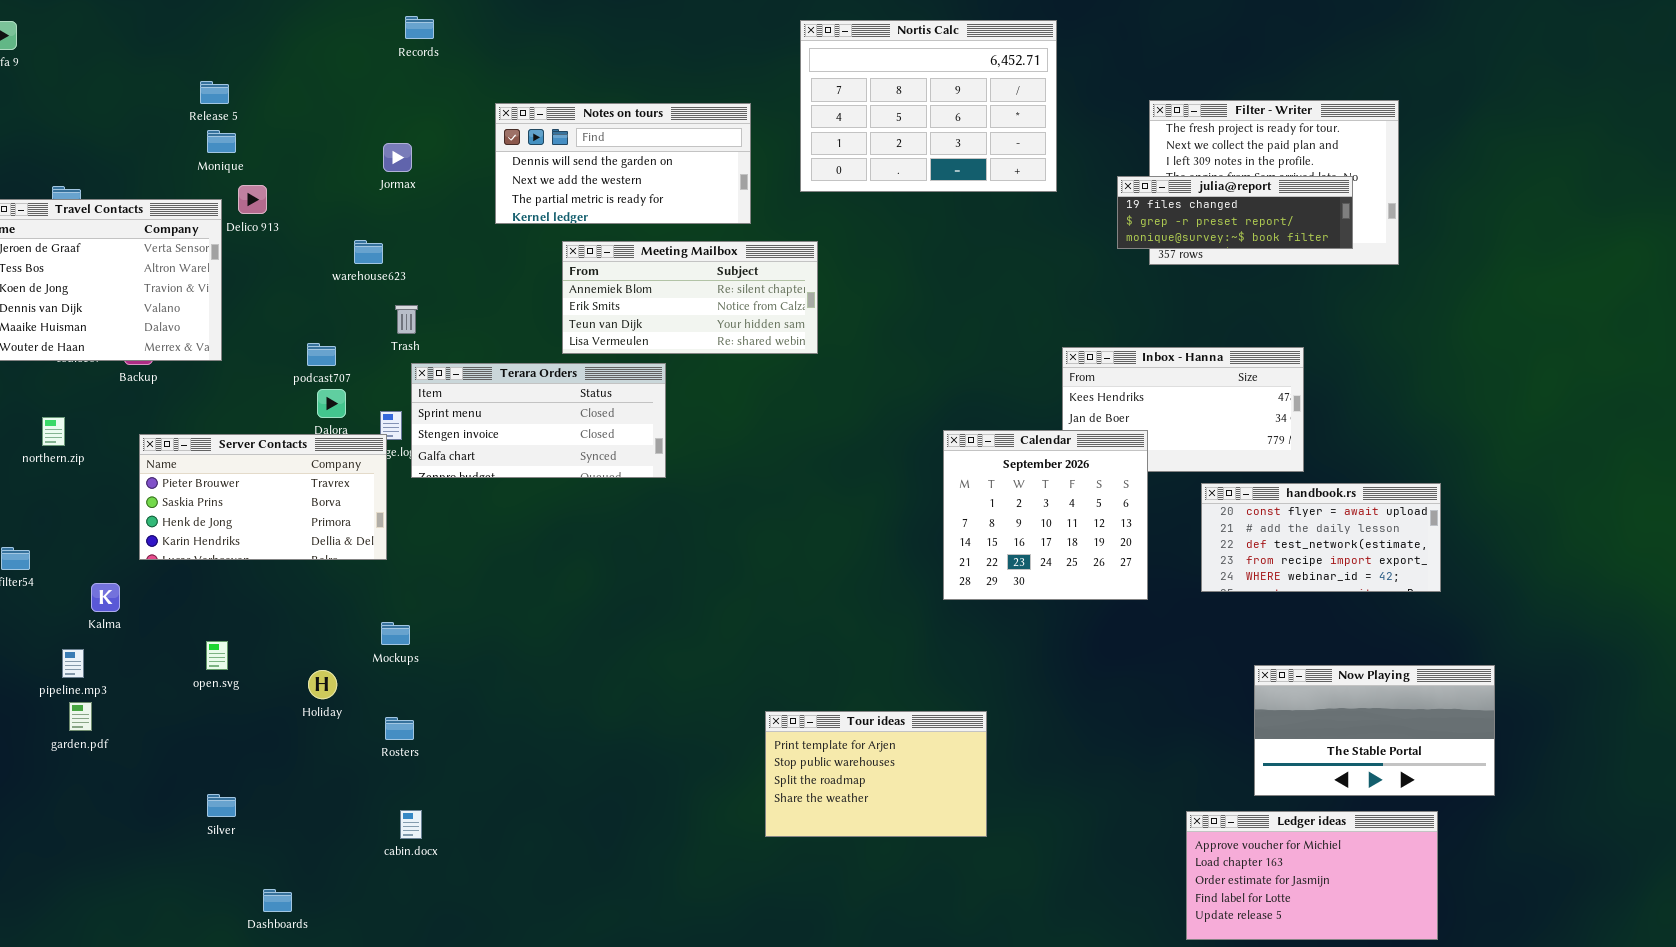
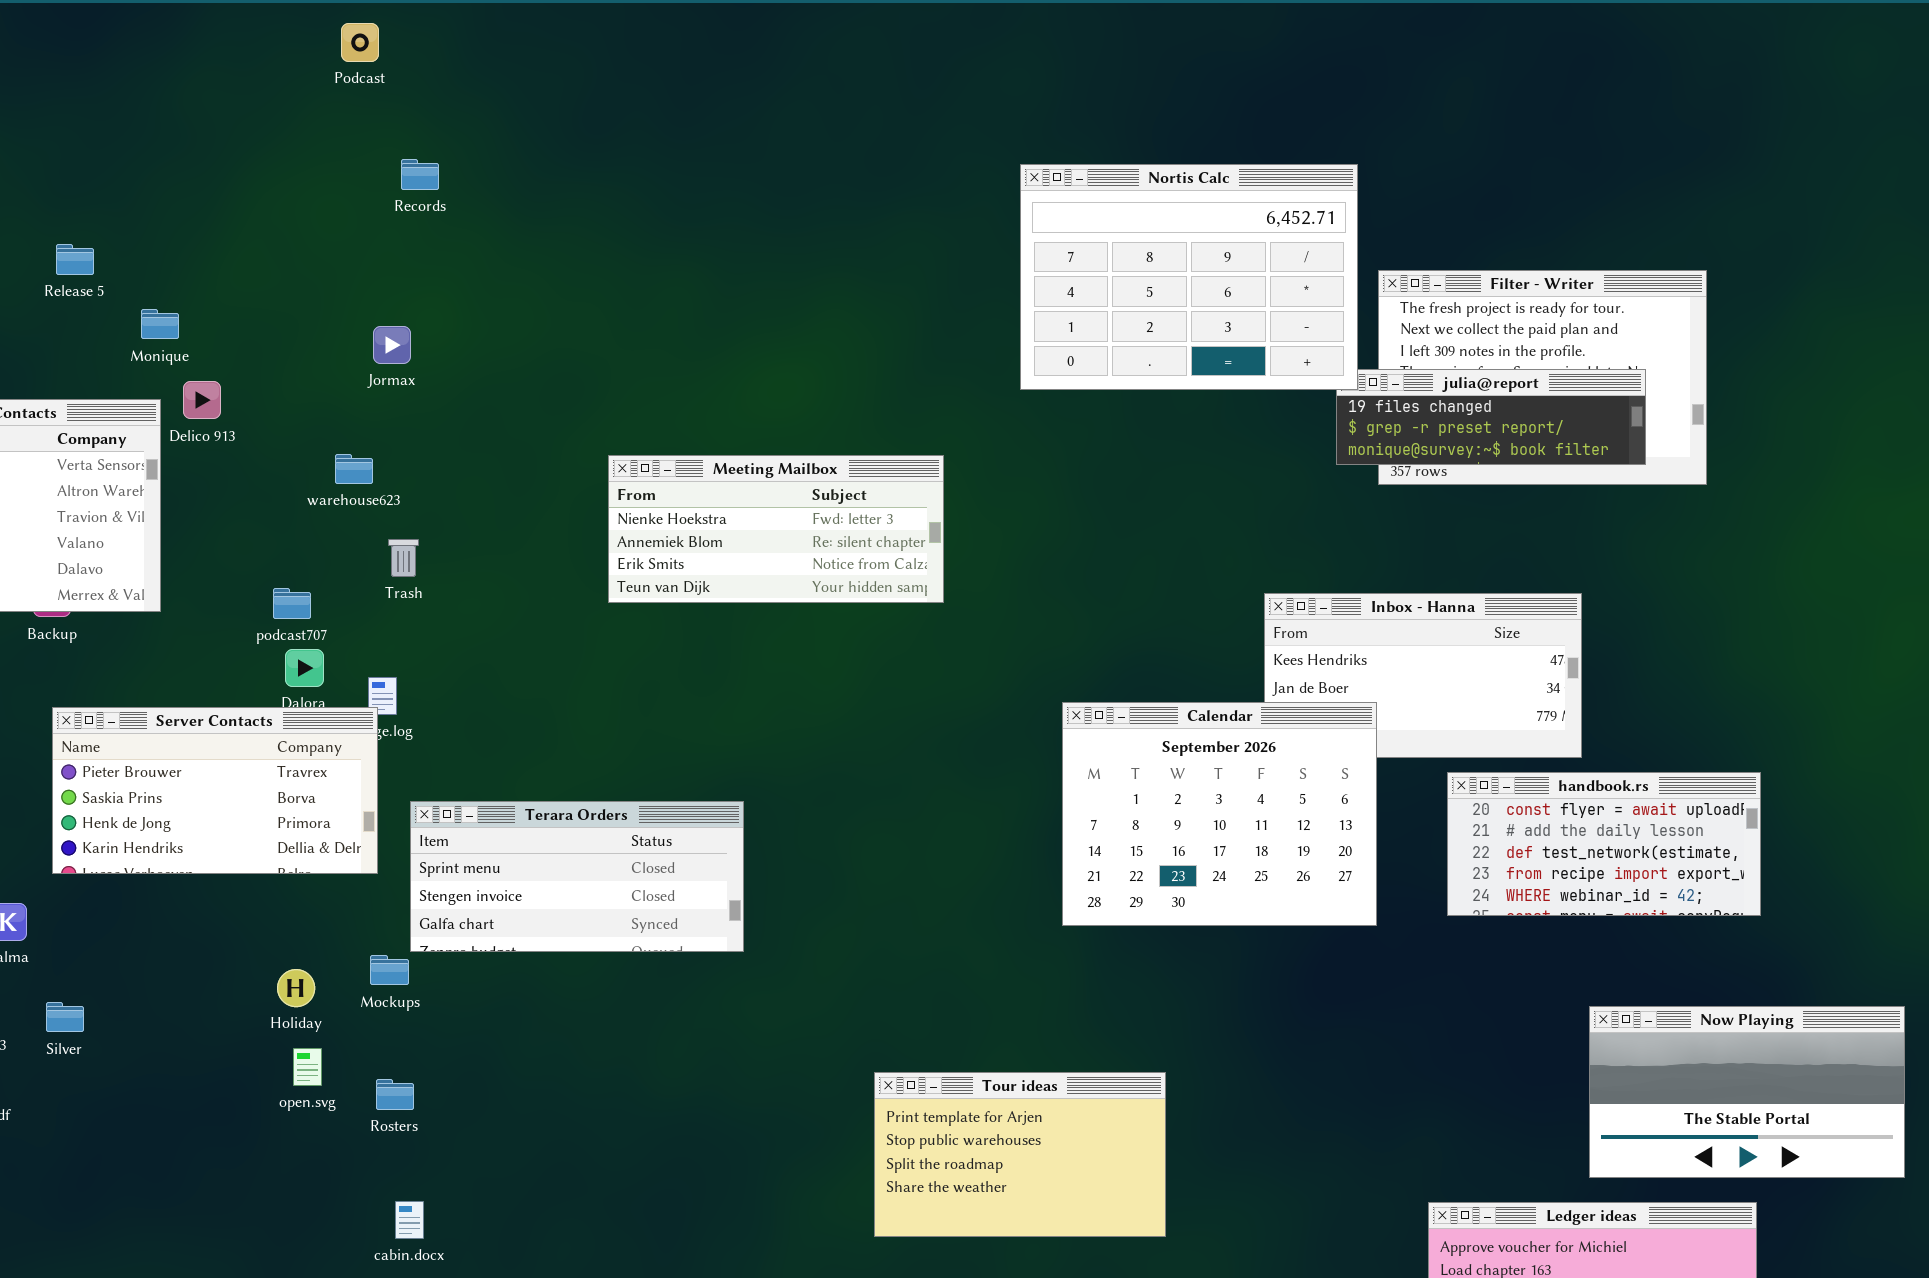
Nortis Calc: [800,20,1057,192] -> [1020,164,1358,390], moved
Release 5: [200,81,229,104] -> [56,244,94,275], moved
Notes on tours: [495,103,751,224] -> none, closed
Meeting Mailbox: [562,241,818,354] -> [608,455,944,603], scrolled up 1 row
Terara Orders: [411,363,666,478] -> [410,801,744,952], moved
Calendar: [943,430,1148,600] -> [1062,702,1377,926], resized
open.svg: [206,641,228,670] -> [293,1048,322,1086], moved
Now Playing: [1254,665,1495,796] -> [1589,1006,1905,1178], moved
Holiday: [308,670,337,699] -> [277,969,315,1007], moved
Silver: [207,794,236,817] -> [46,1002,84,1032], moved

